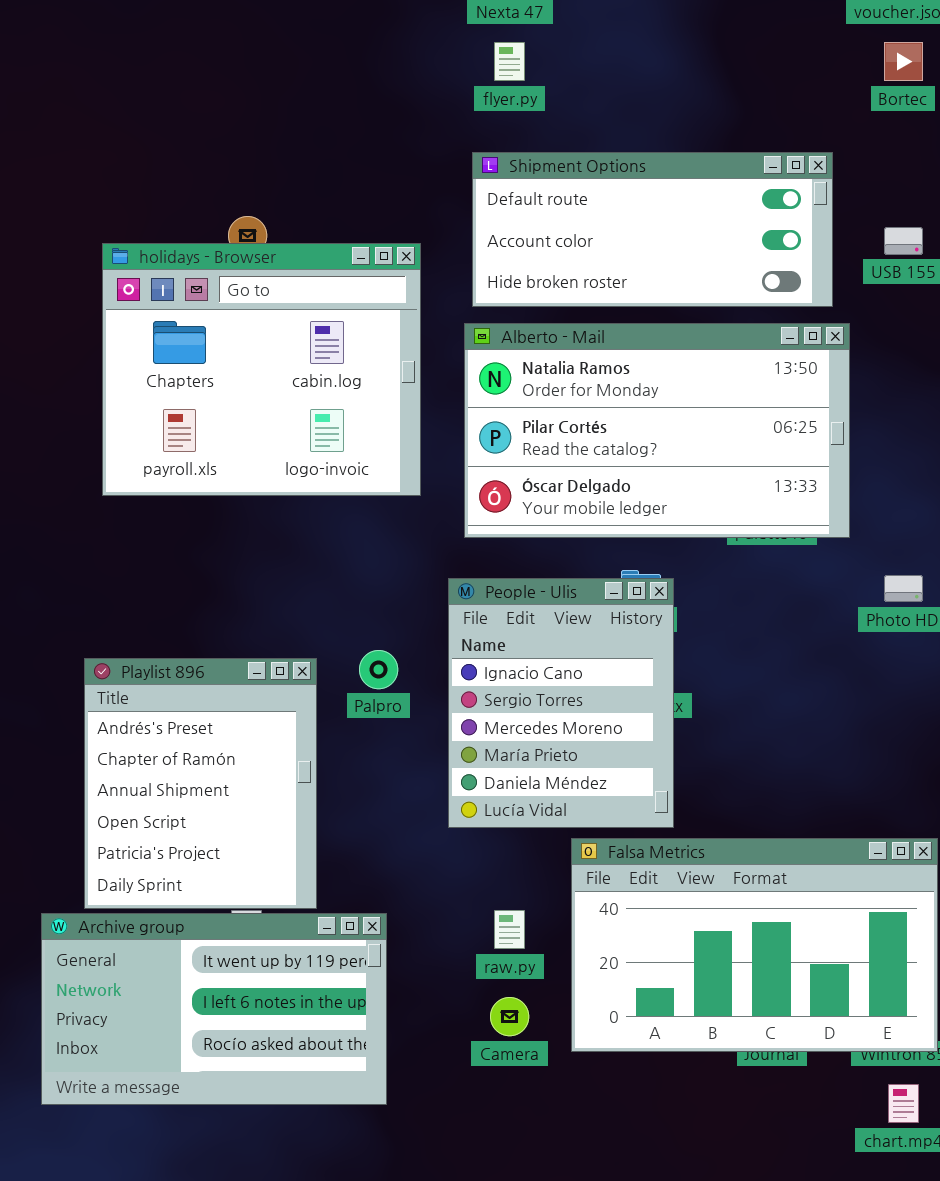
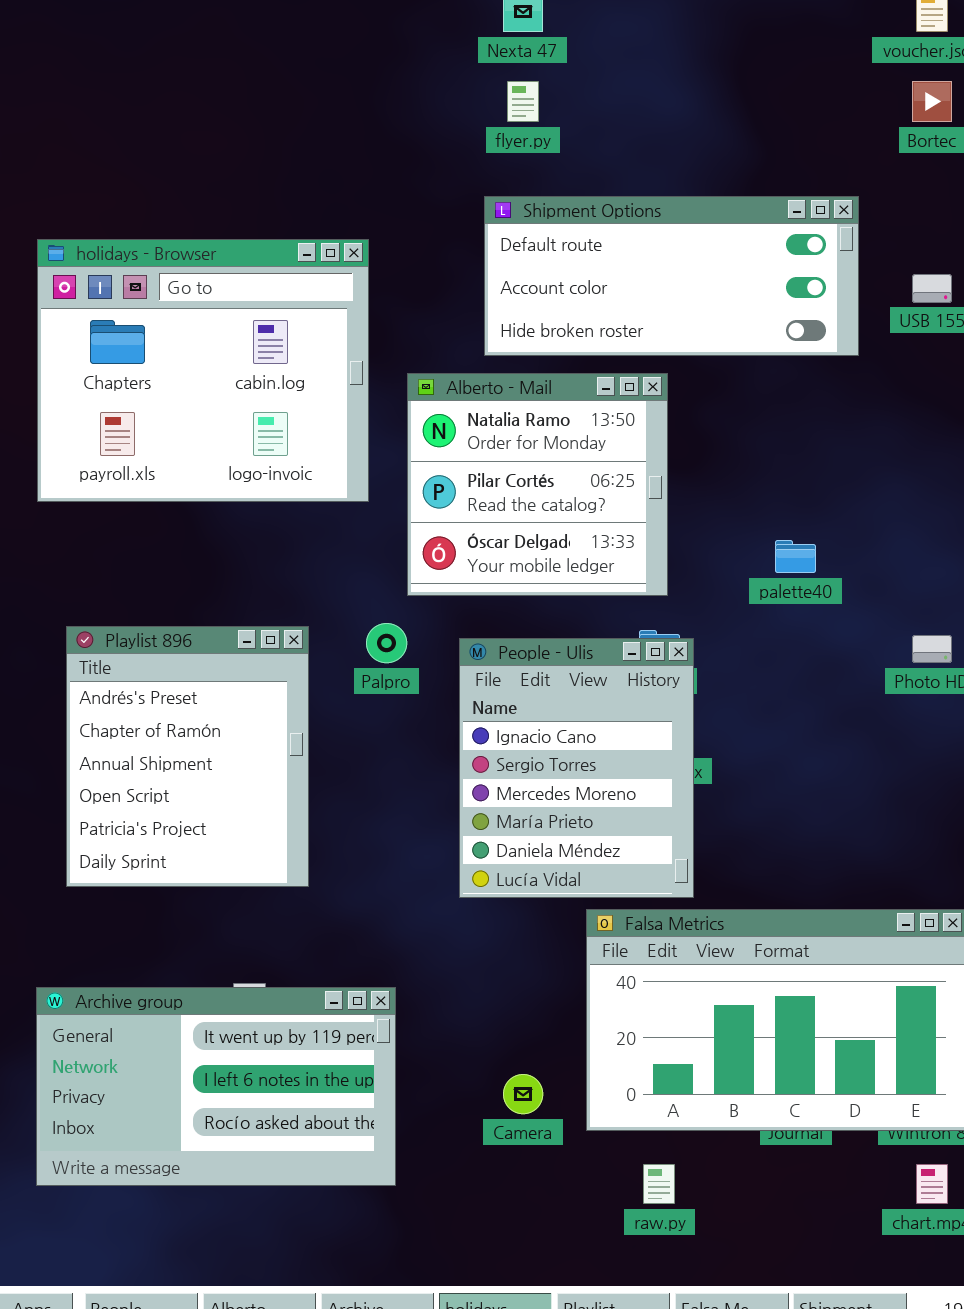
holidays - Browser: [102,243,421,496] -> [37,239,369,502], moved
Alberto - Mail: [464,323,850,538] -> [407,373,668,596], moved, resized
Palpro: [359,650,398,689] -> [366,623,407,663], moved
Playlist 896: [84,658,317,909] -> [66,626,309,887], moved
raw.py: [494,910,525,949] -> [643,1164,675,1204], moved

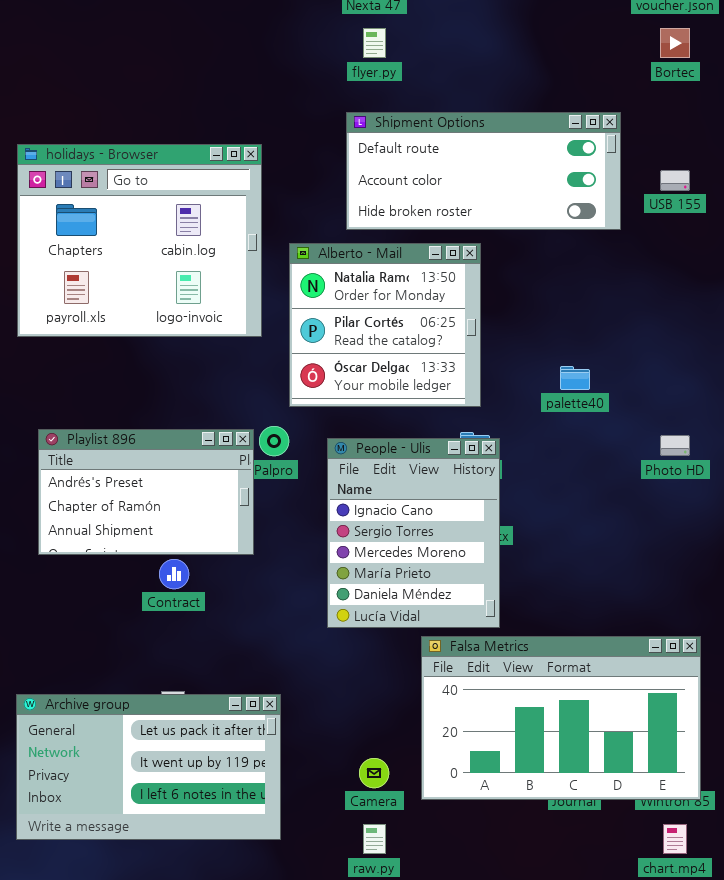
Playlist 896: [66,626,309,887] -> [38,429,254,555], resized
Archive group: [36,987,396,1186] -> [16,694,281,840], scrolled up 1 row
raw.py: [643,1164,675,1204] -> [363,824,386,854], moved

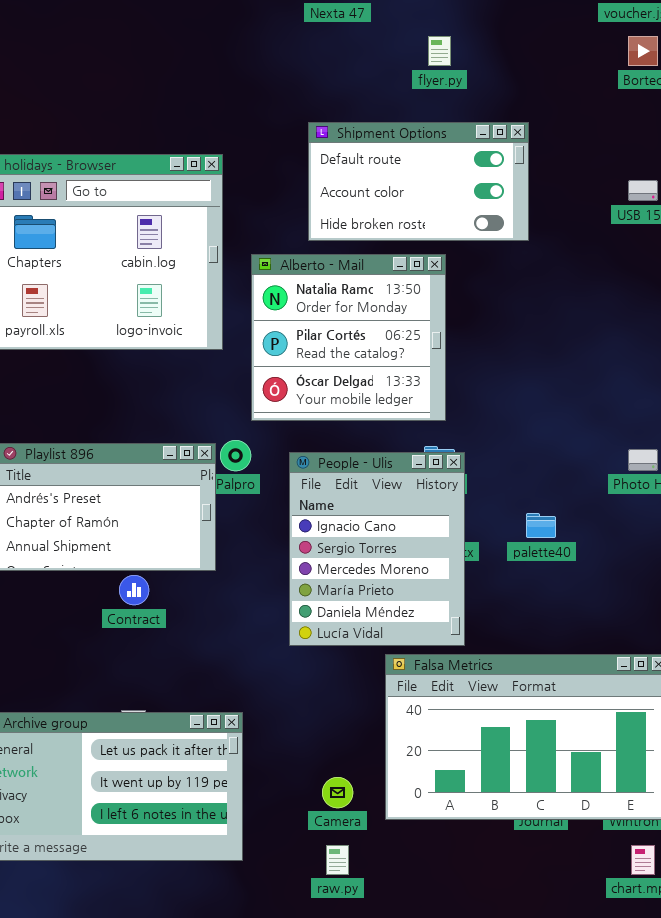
flyer.py: [363,28,386,58] -> [428,36,451,66], moved
Shipment Options: [346,112,621,230] -> [308,122,529,241], resized
palette40: [560,366,590,390] -> [526,513,556,538], moved

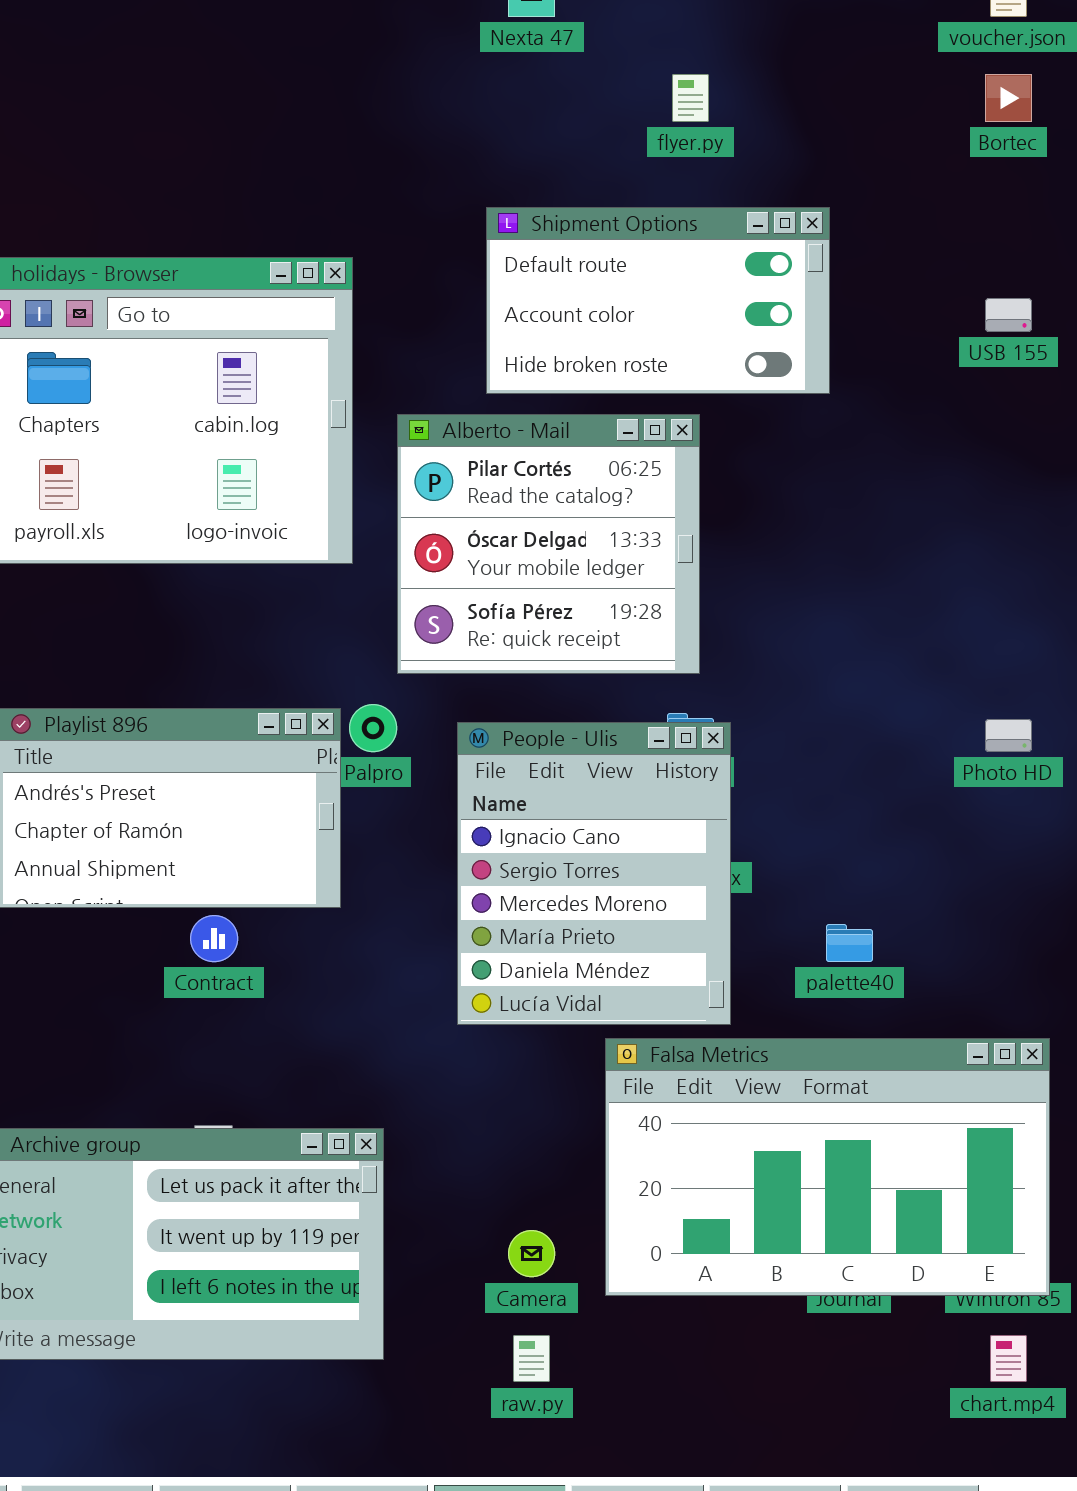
Alberto - Mail: [251,254,446,421] -> [397,414,700,674], scrolled down 1 row
palette40: [526,513,556,538] -> [826,924,873,962], moved

